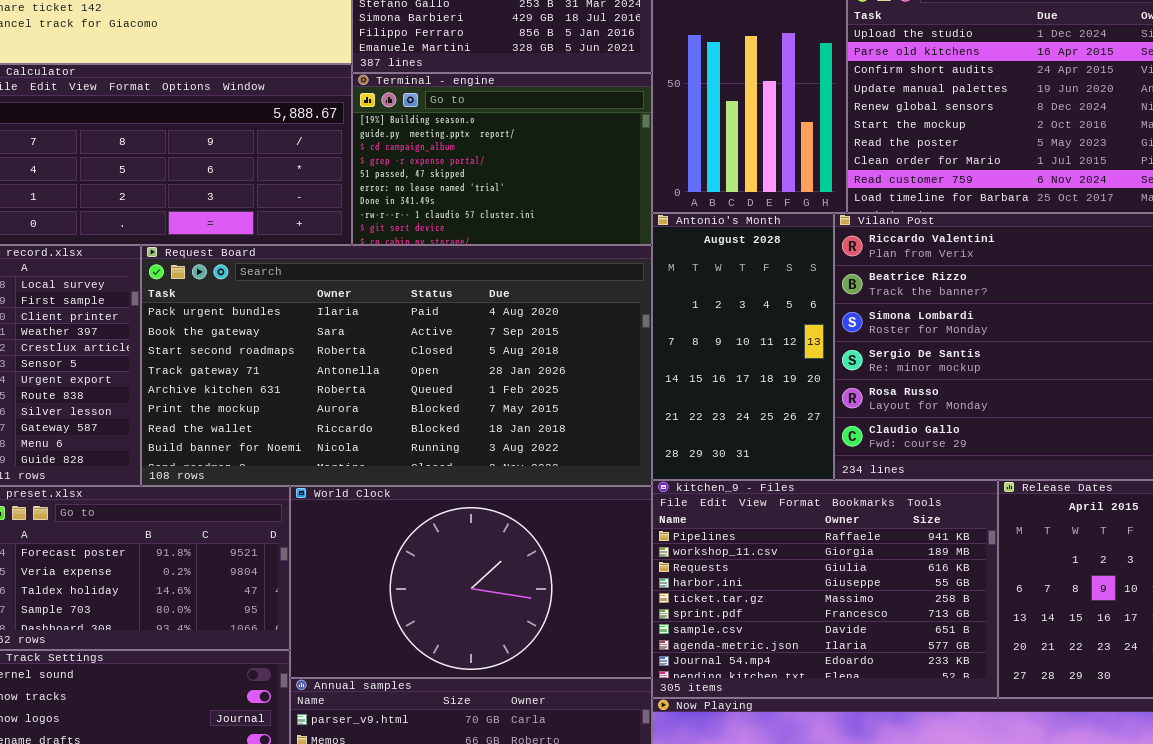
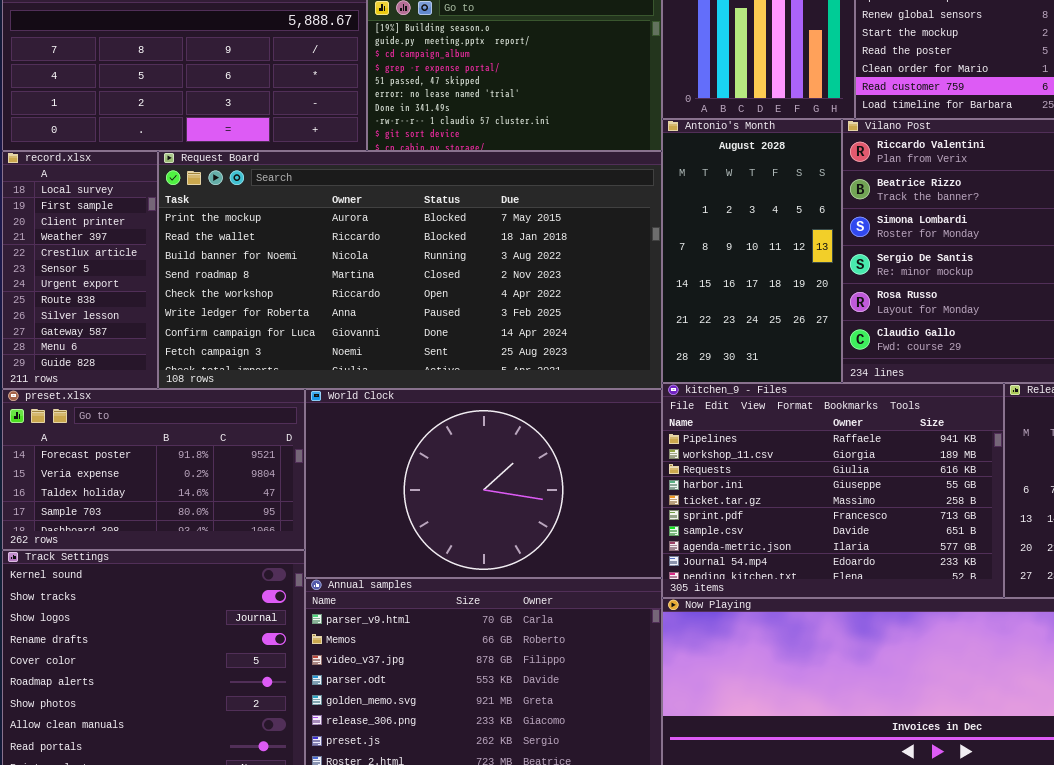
Request Board: [141,245,652,486] -> [158,151,662,389], scrolled down 5 rows

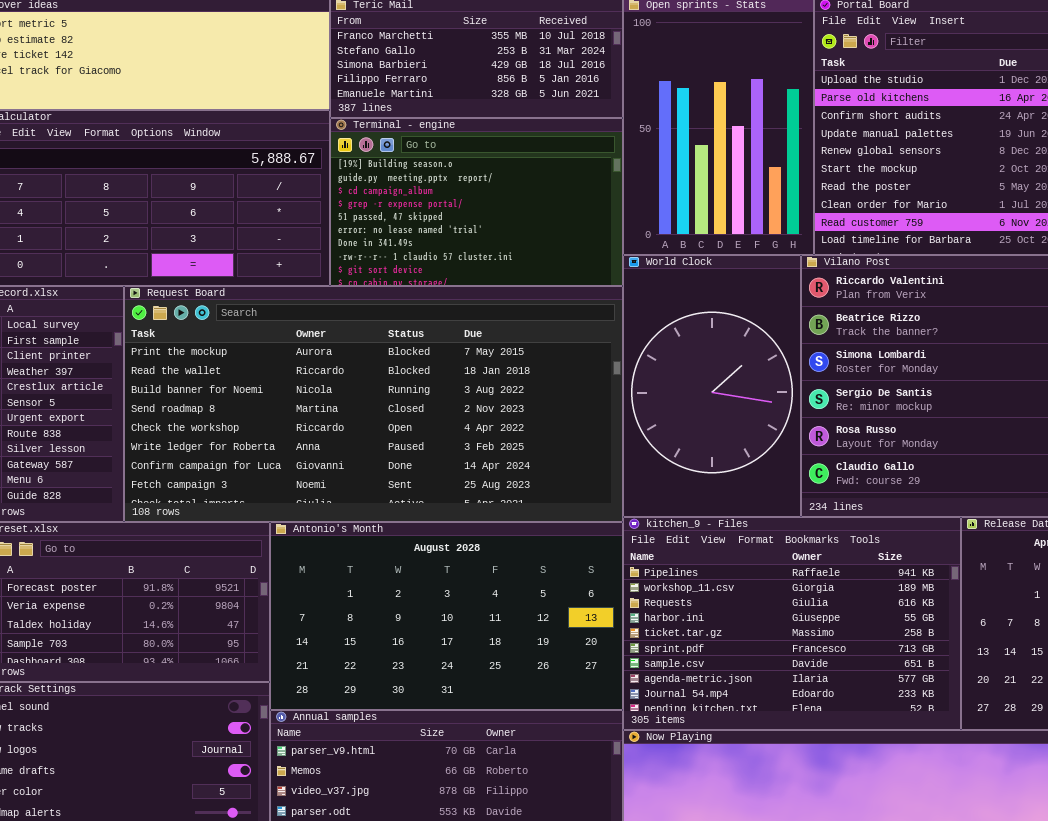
Antonio's Month: [662,119,842,383] -> [270,522,623,710], moved, resized
World Clock: [305,389,662,578] -> [623,255,801,517], moved, resized

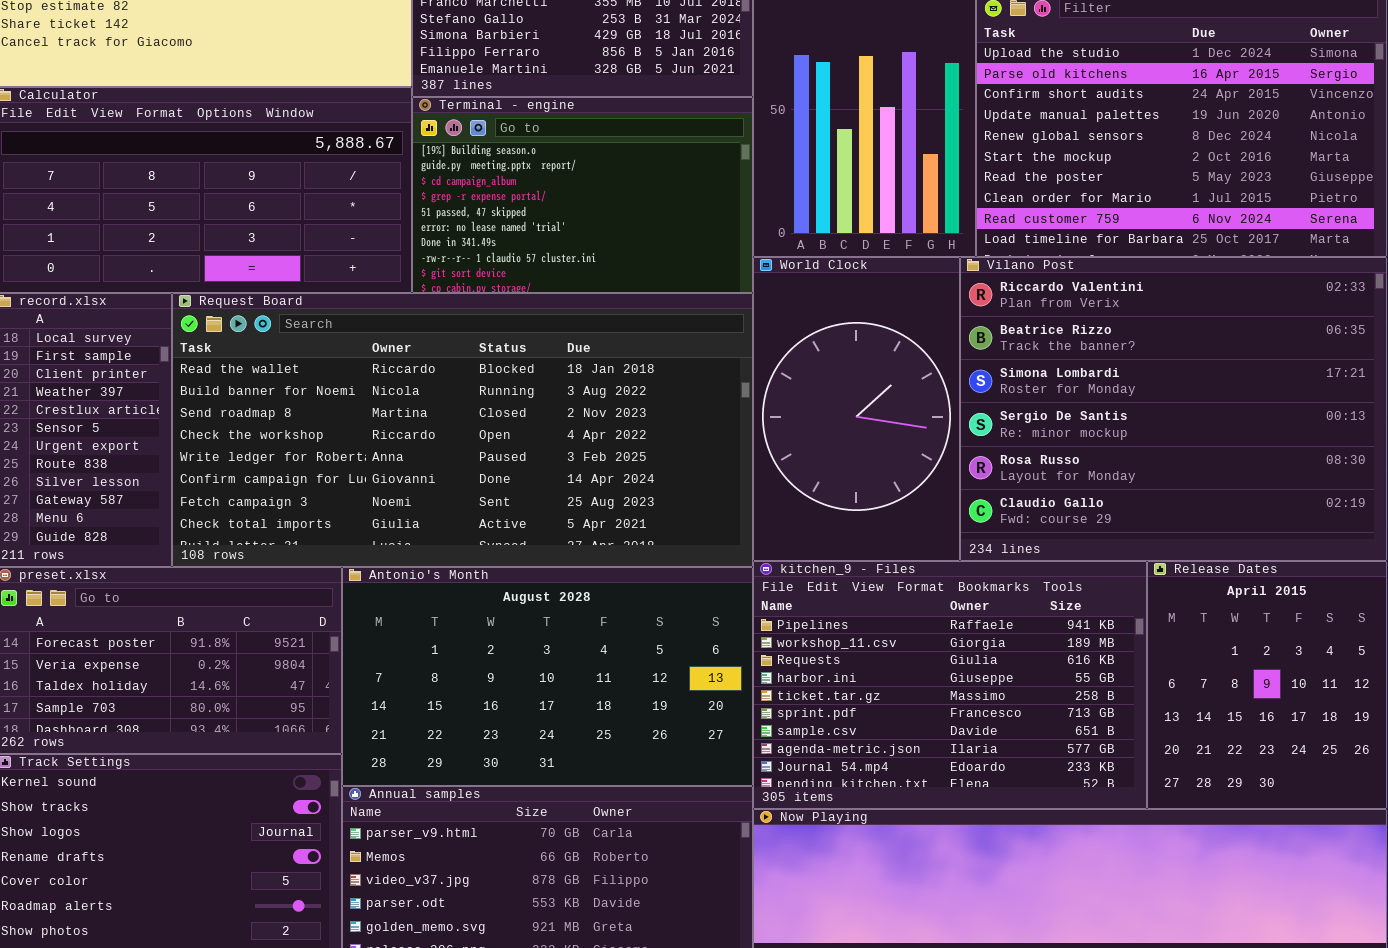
Request Board: [124,286,623,522] -> [172,293,753,567], scrolled down 1 row

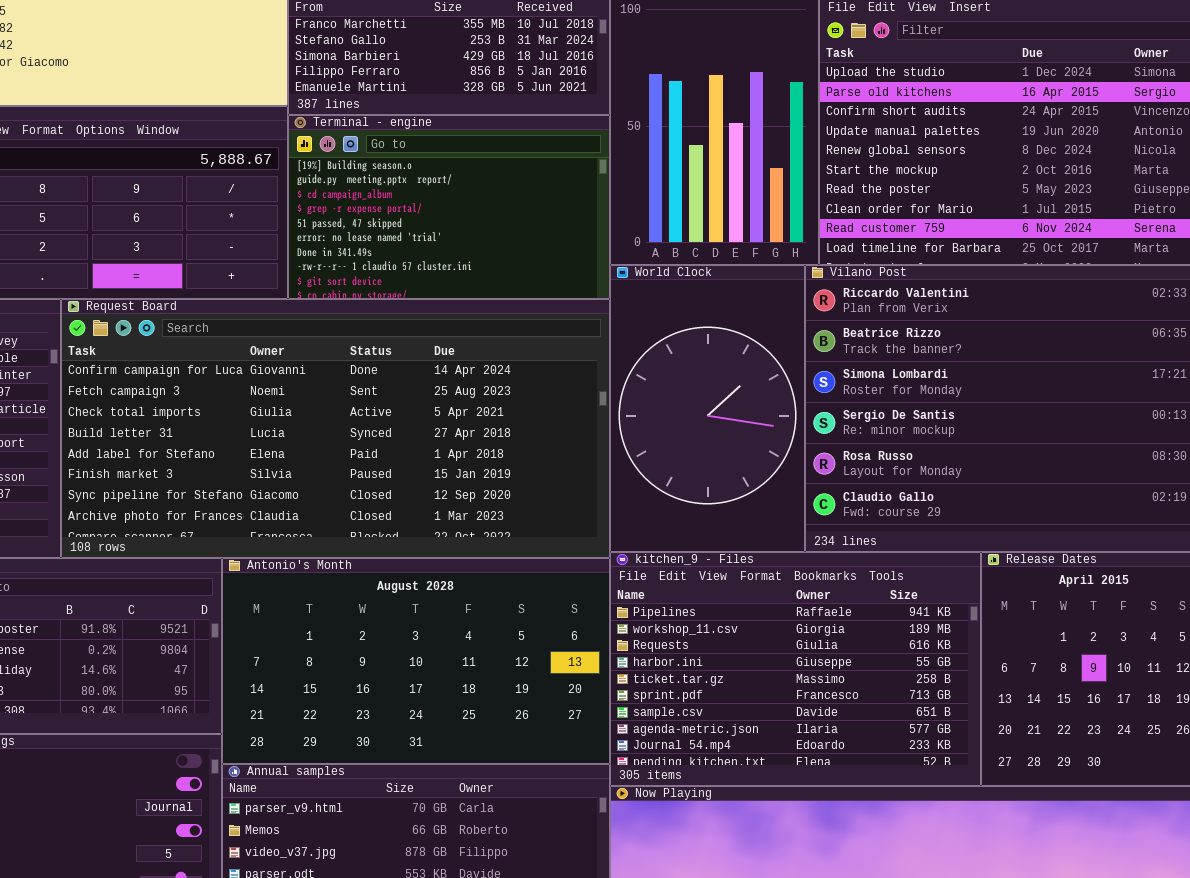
Request Board: [172,293,753,567] -> [61,299,610,558], scrolled down 5 rows

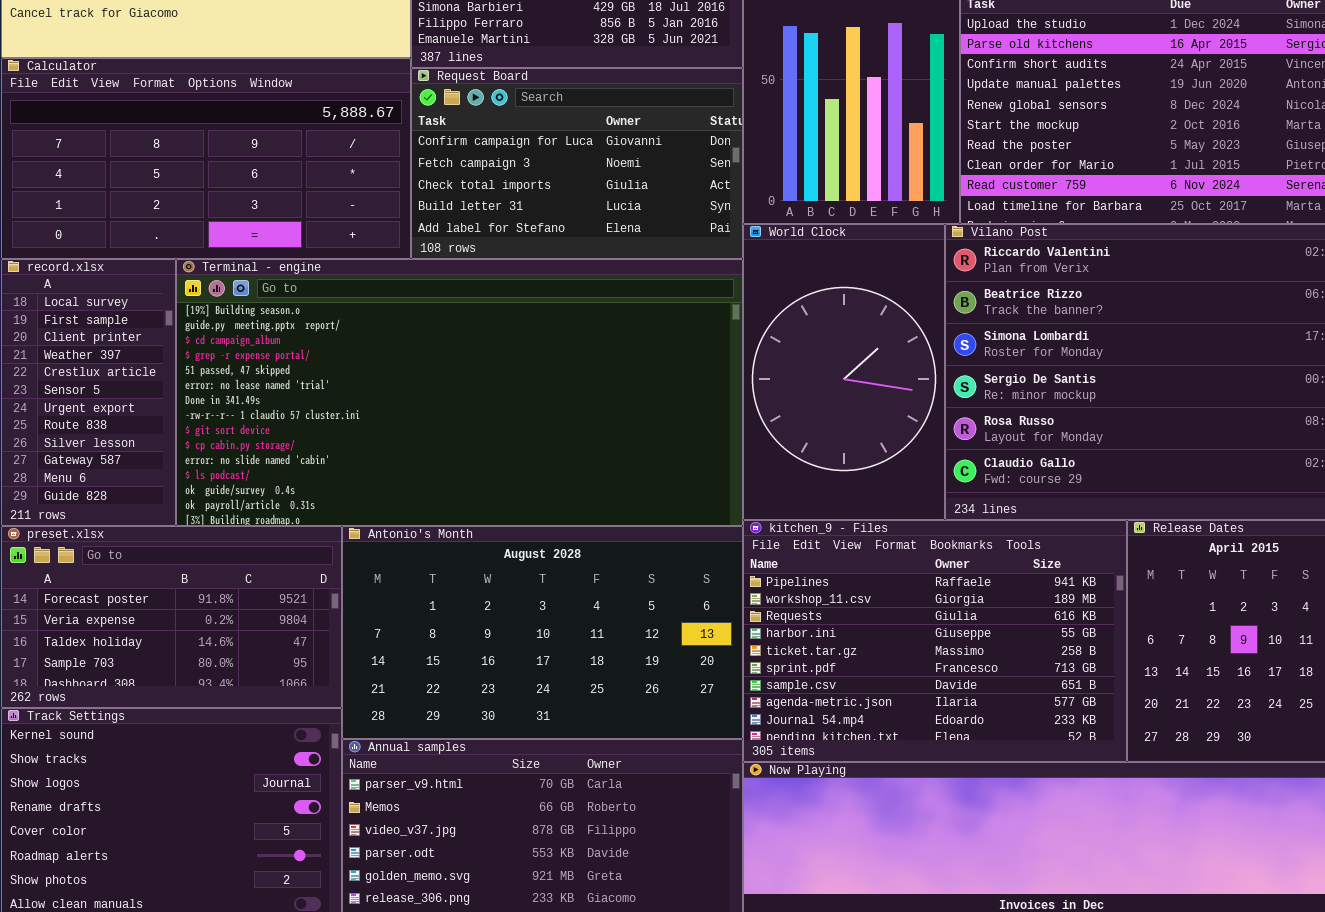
Terminal - engine: [288,115,610,299] -> [176,259,743,526], moved, resized
Request Board: [61,299,610,558] -> [411,68,743,259], moved, resized

